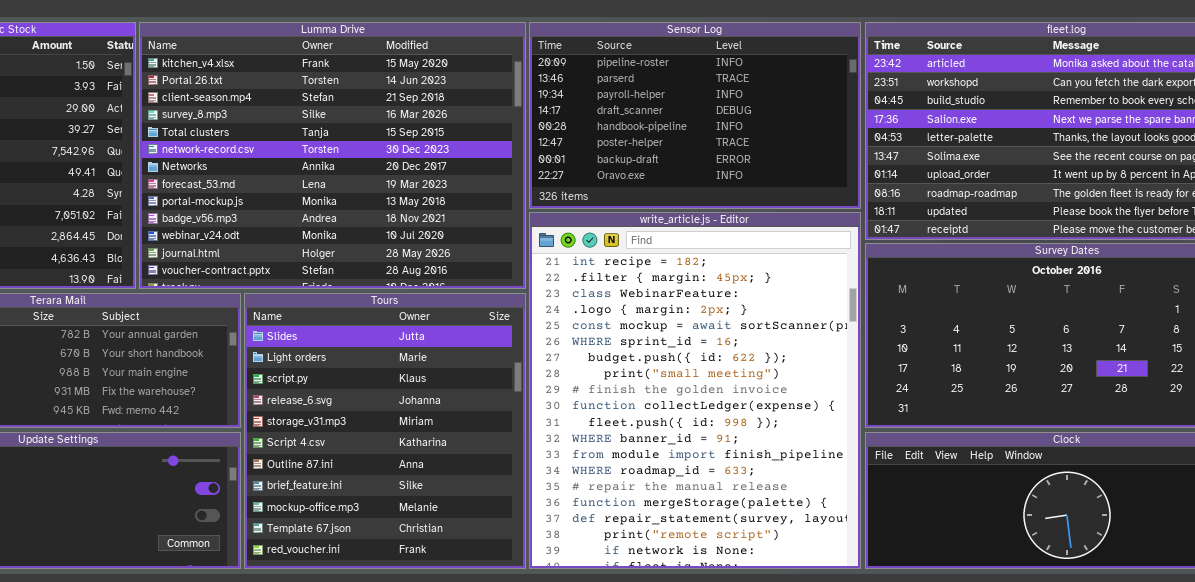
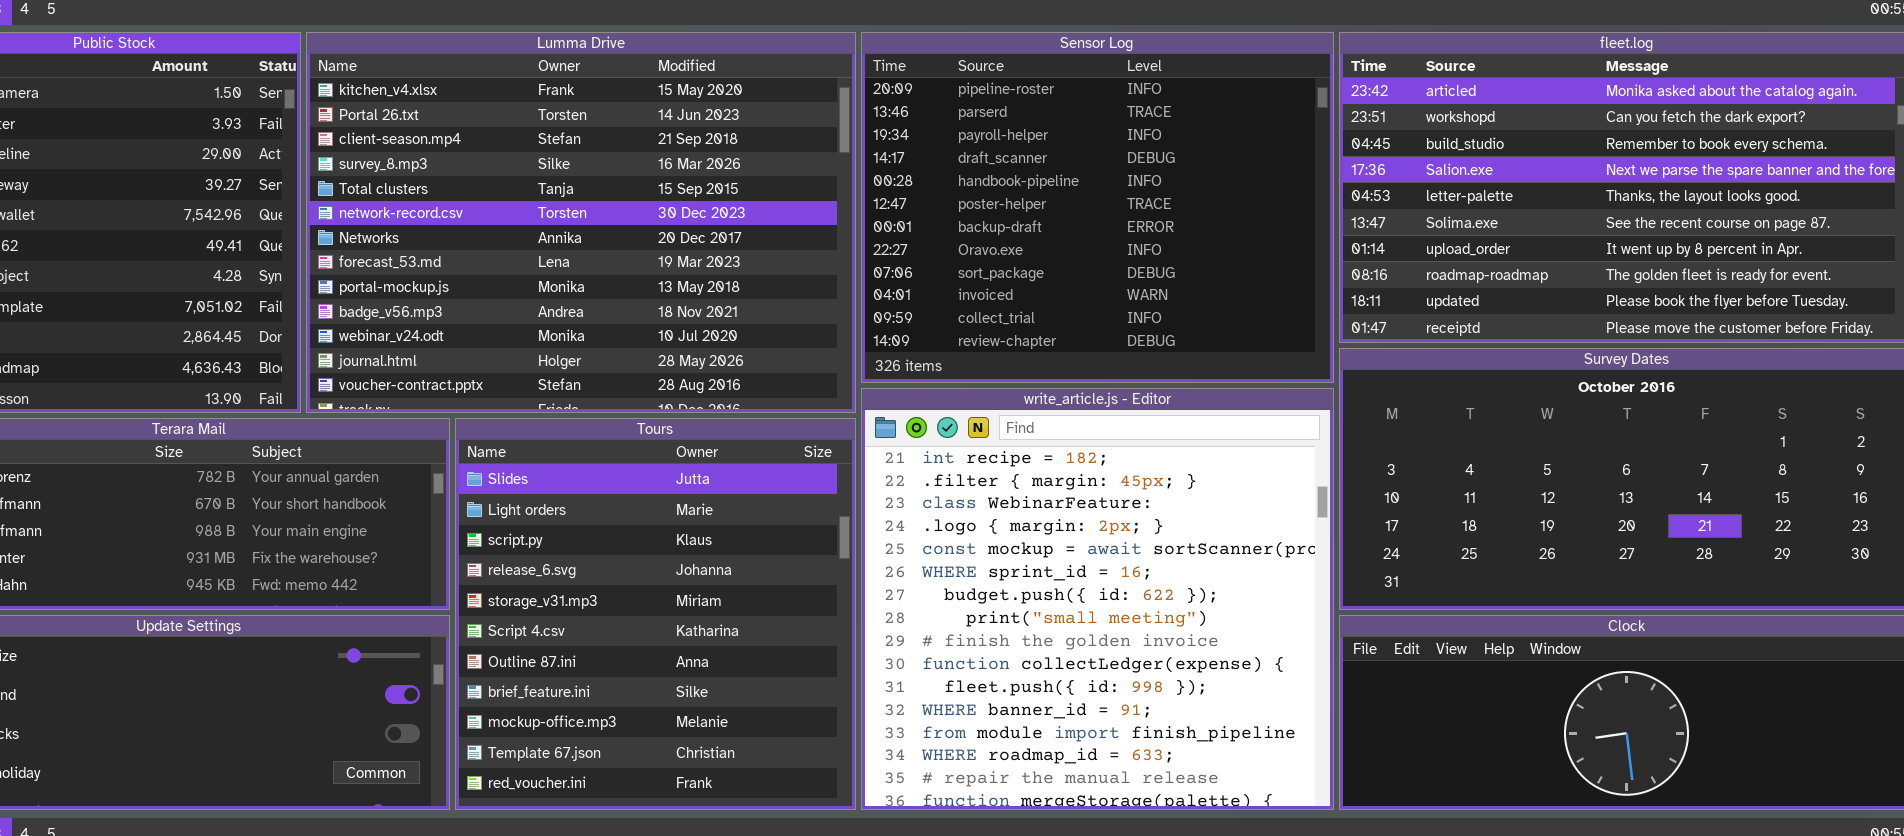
Sensor Log: [529,22,861,209] -> [861,32,1334,383], resized
write_article.js - Editor: [529,212,861,569] -> [861,388,1334,810], resized

